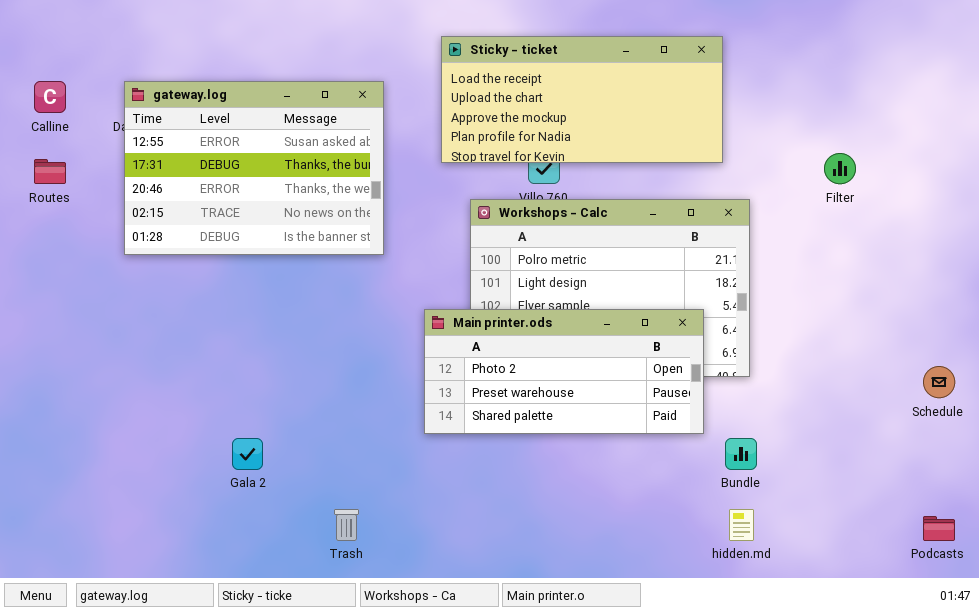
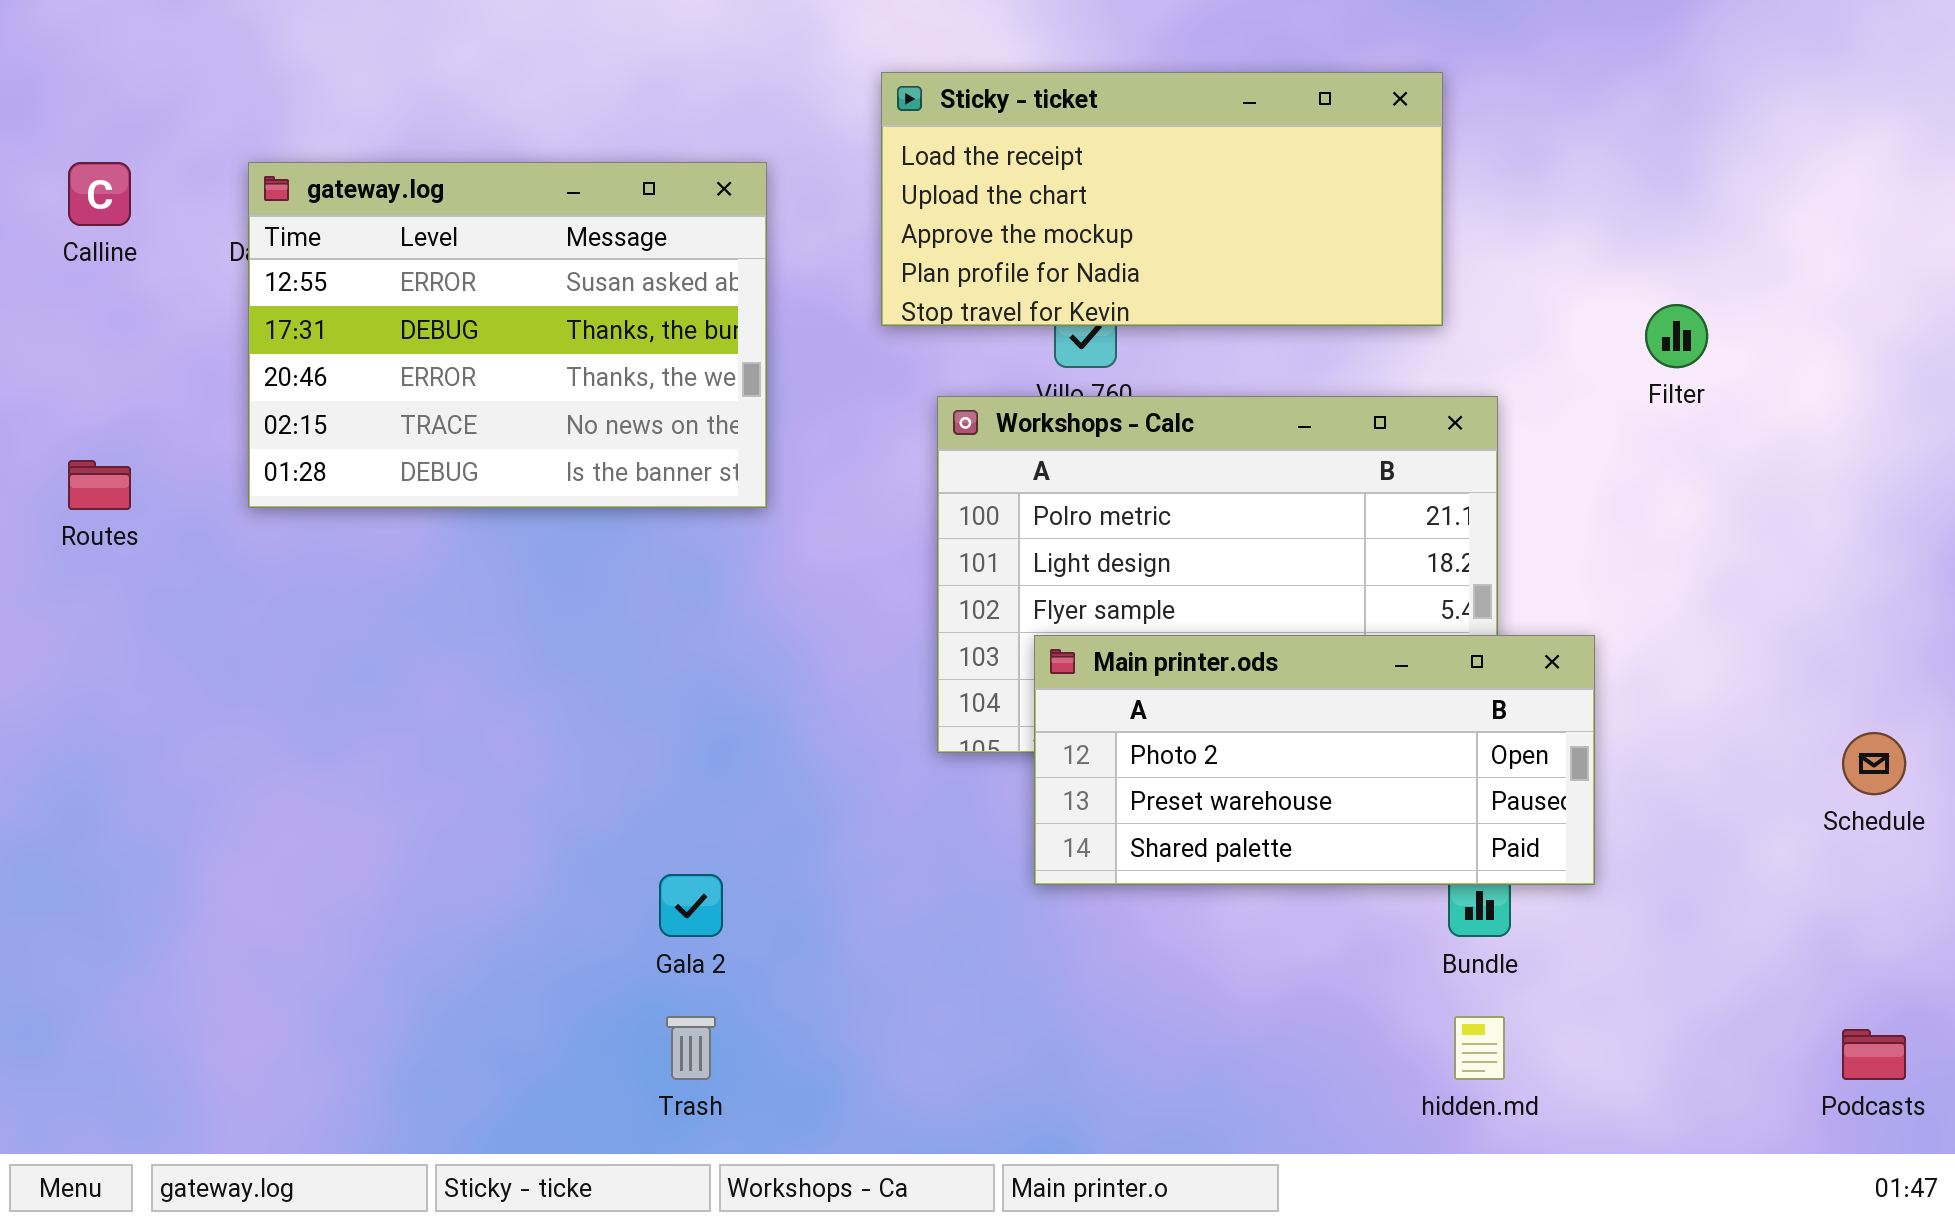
Routes: [34,159,66,184] -> [68,460,131,510], moved
Main printer.ods: [424,309,704,434] -> [1034,635,1595,885], moved
Gala 2: [232,438,263,470] -> [659,874,723,937], moved

